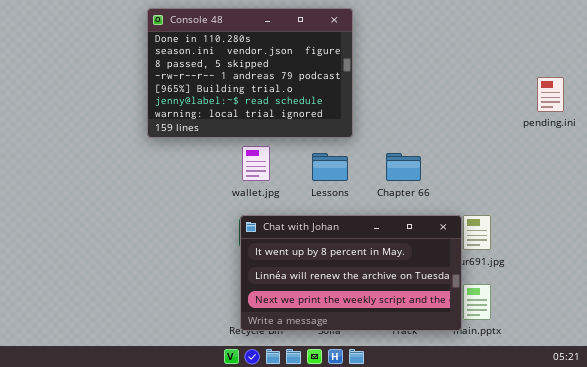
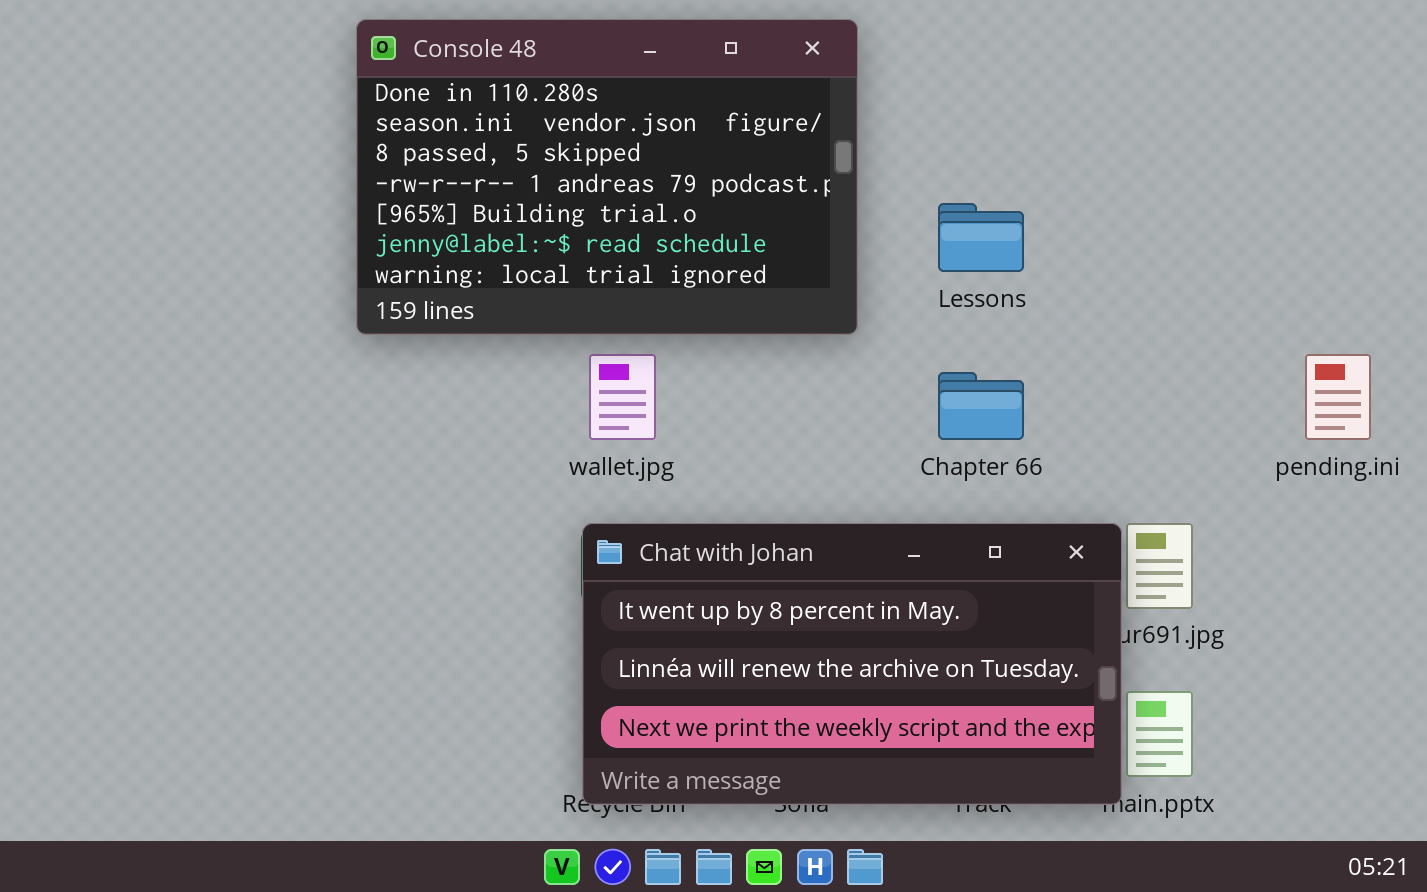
pending.ini: [537,77,564,112] -> [1305,354,1371,440], moved
Lessons: [312,153,348,181] -> [938,203,1024,272], moved

